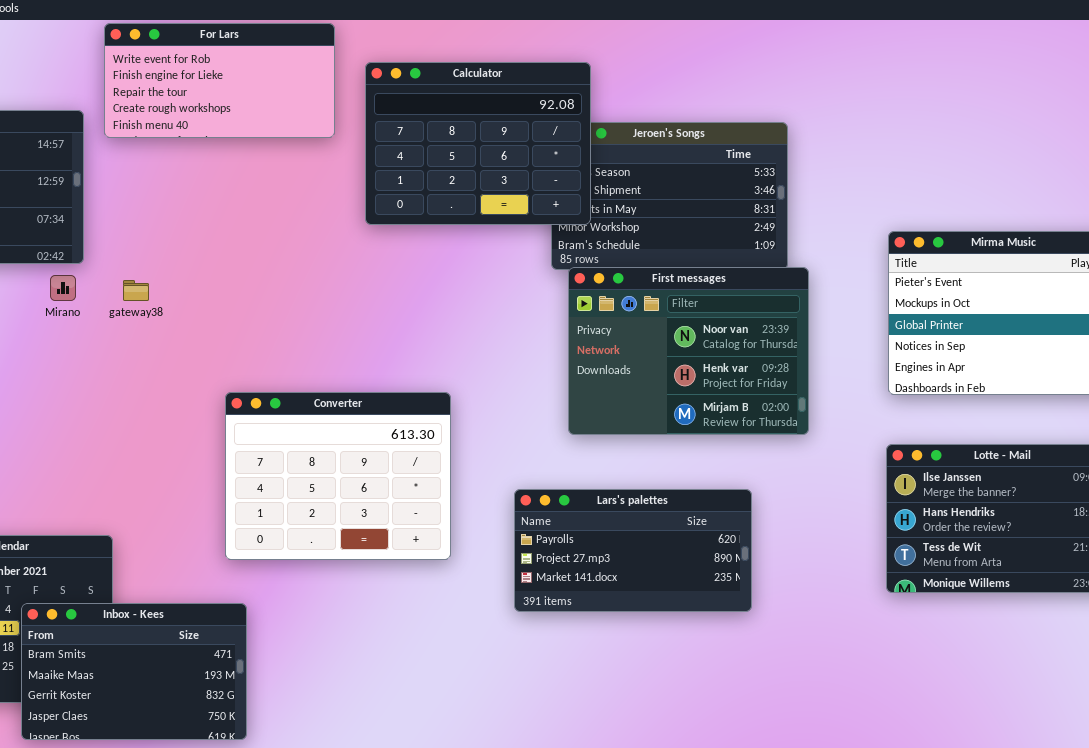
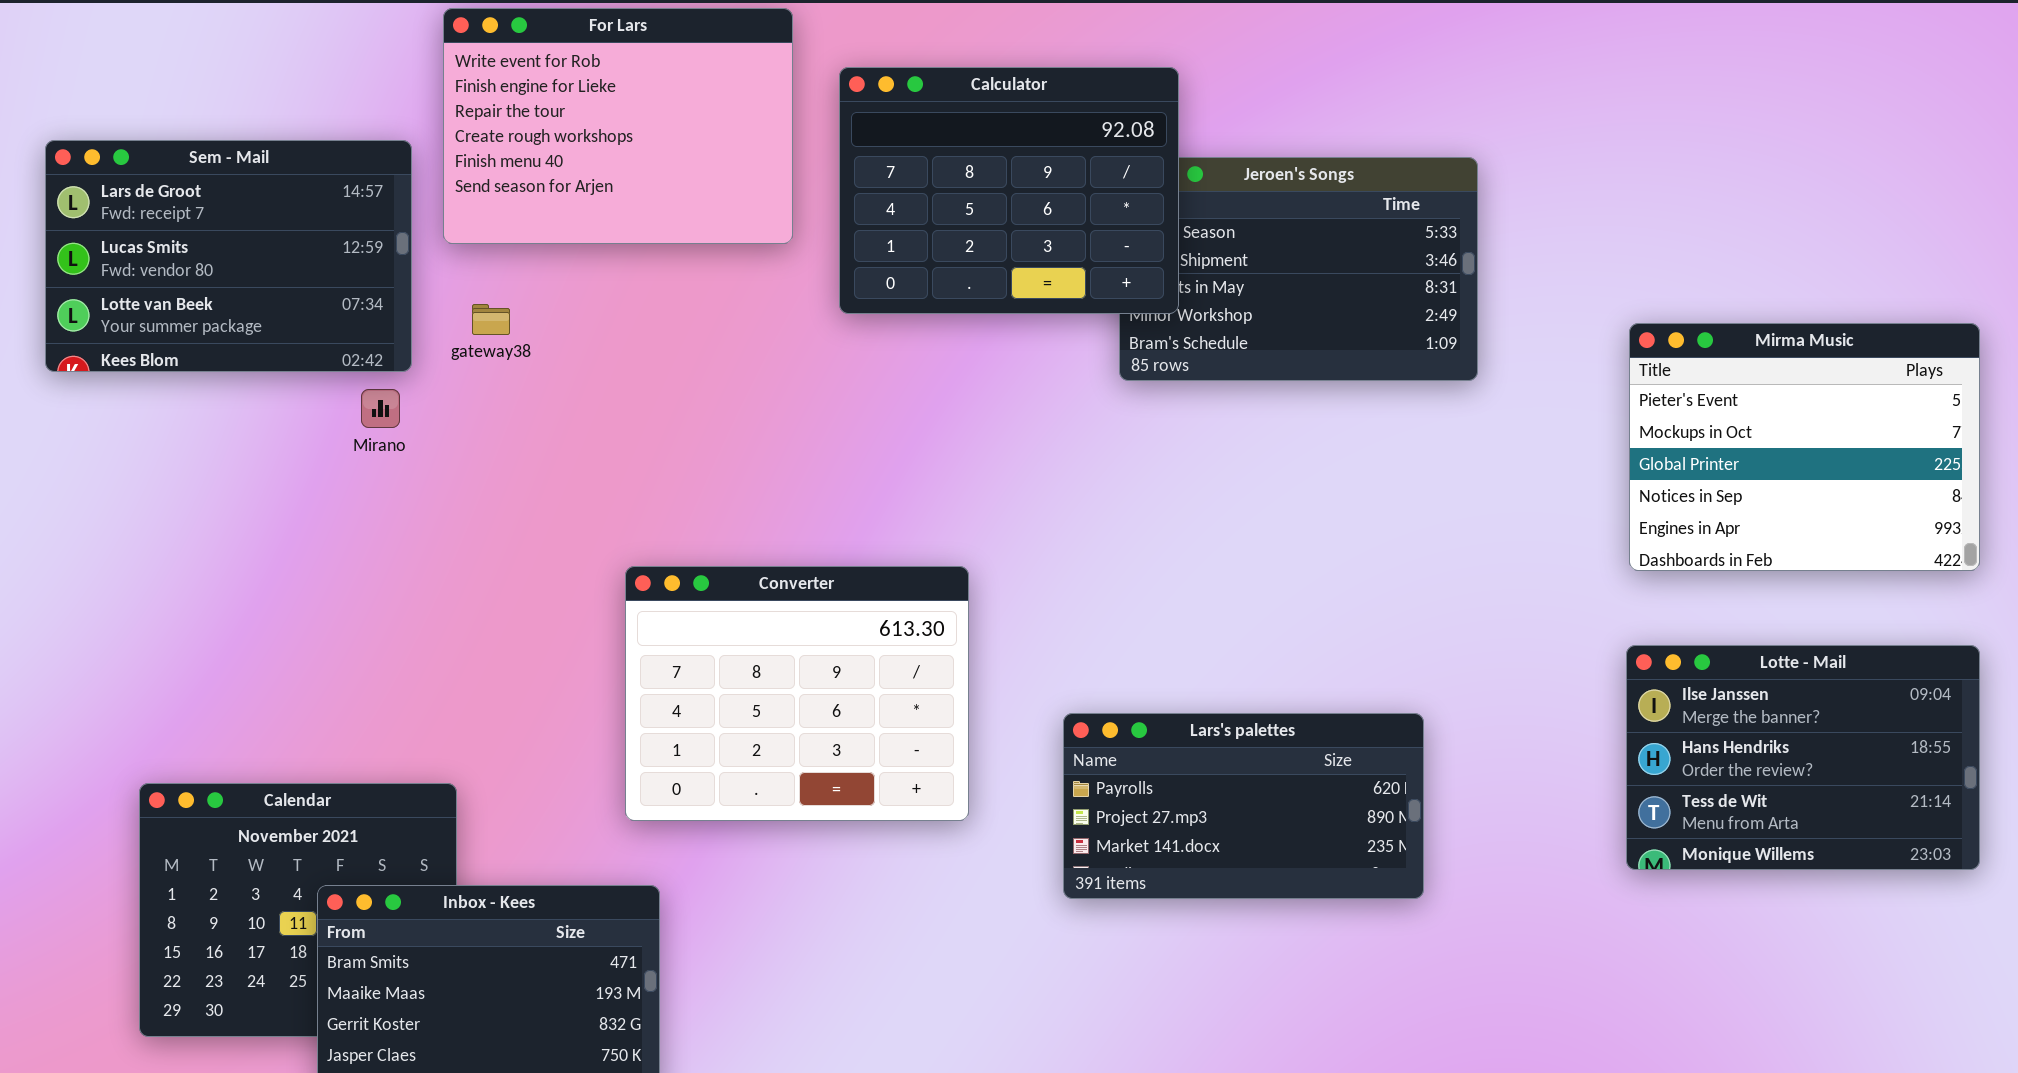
For Lars: [104,23,335,138] -> [443,8,793,244], resized
First messages: [568,267,809,435] -> none, closed
gateway38: [123,280,149,301] -> [472,304,510,335], moved

